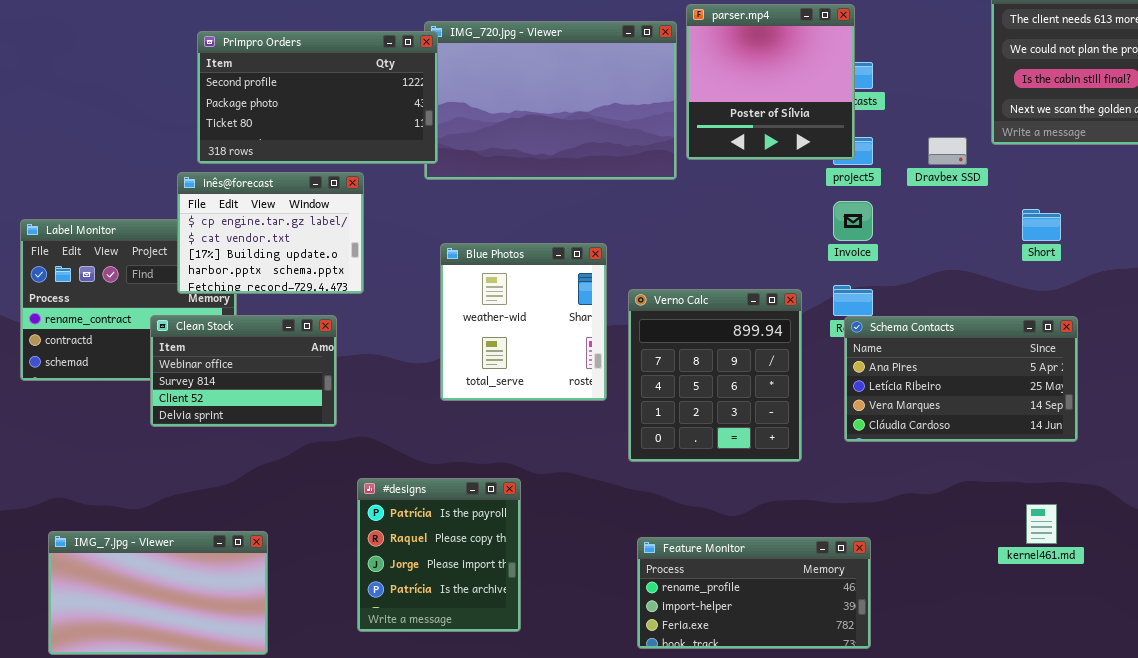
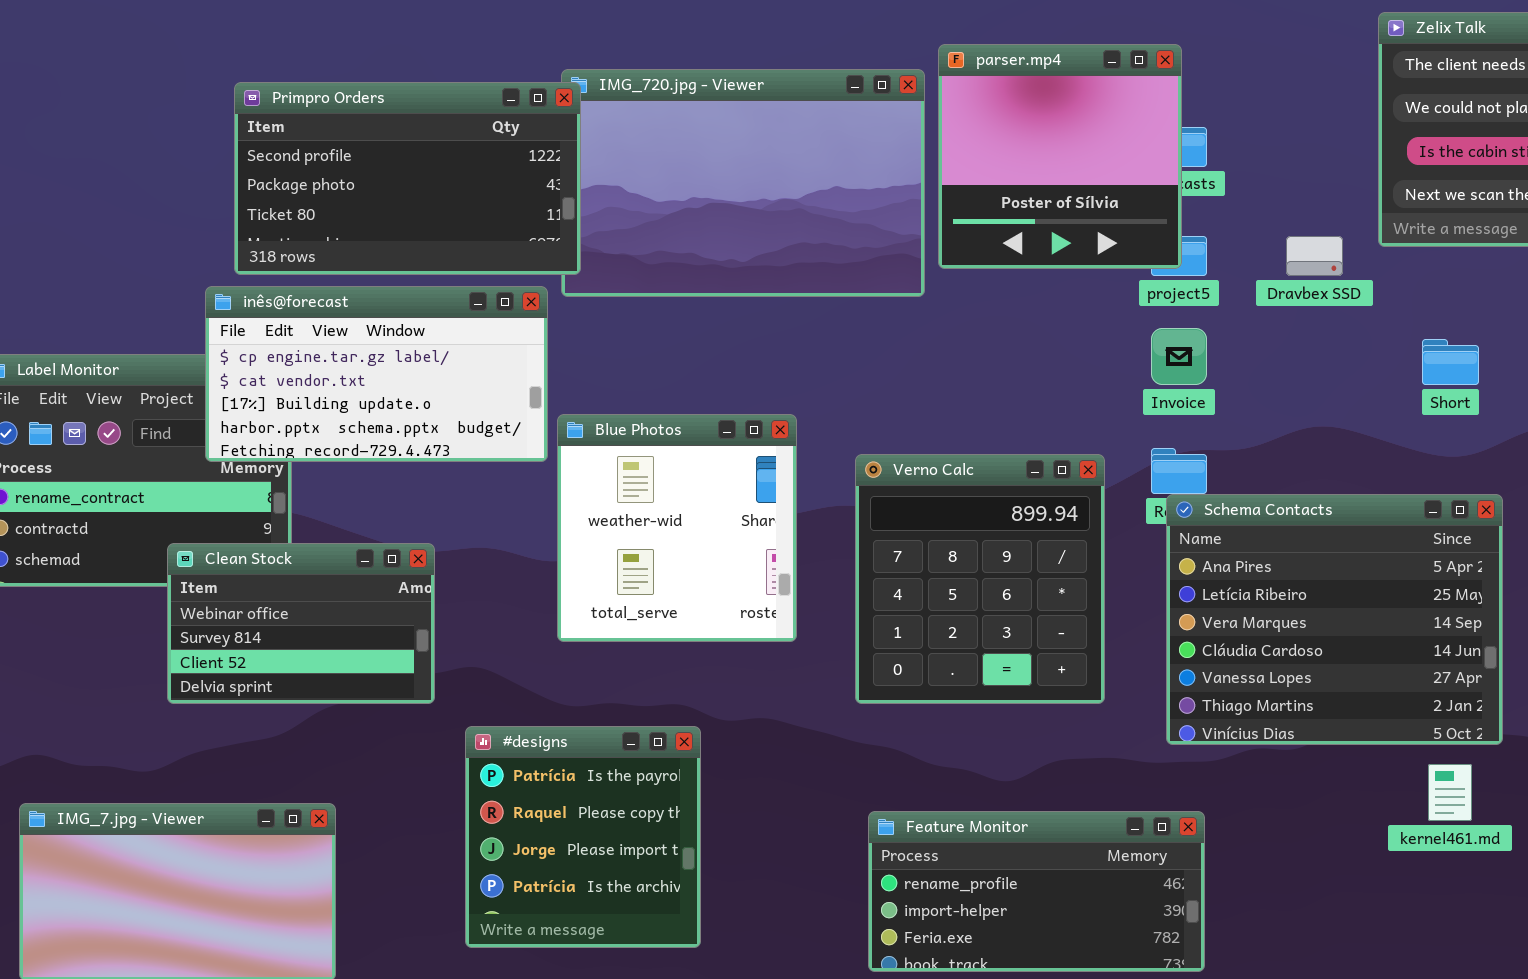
inês@forecast: [177,172,364,294] -> [205,286,548,462], resized
Blue Photos: [440,243,607,401] -> [557,414,797,642], moved
Clean Stock: [150,315,337,427] -> [167,543,435,704], moved
Schema Contacts: [844,316,1078,442] -> [1166,494,1503,745], resized

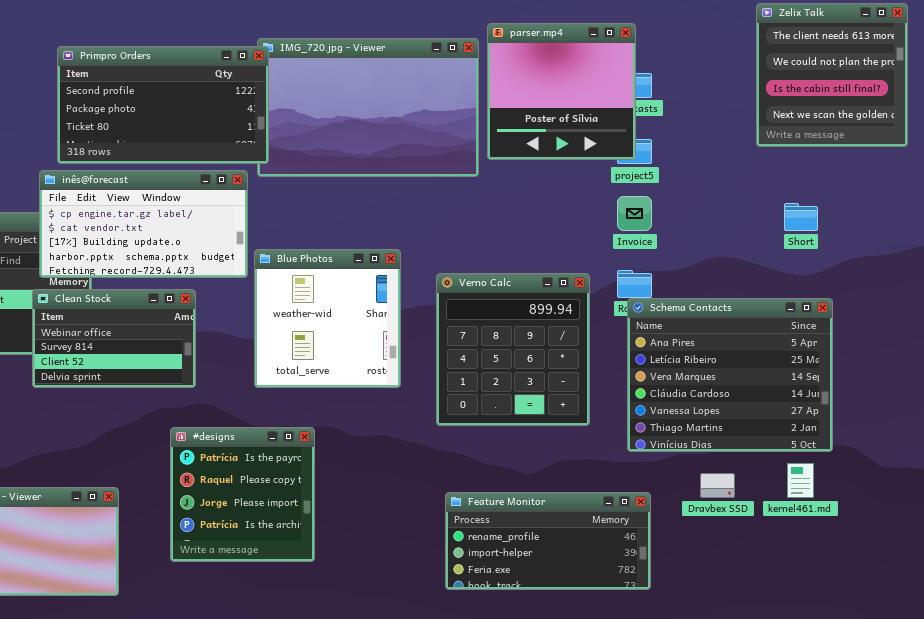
Dravbex SSD: [1286,236,1343,276] -> [700,473,735,498], moved
Clean Stock: [167,543,435,704] -> [32,289,196,388], moved
#designs: [465,726,701,948] -> [170,427,315,562], moved

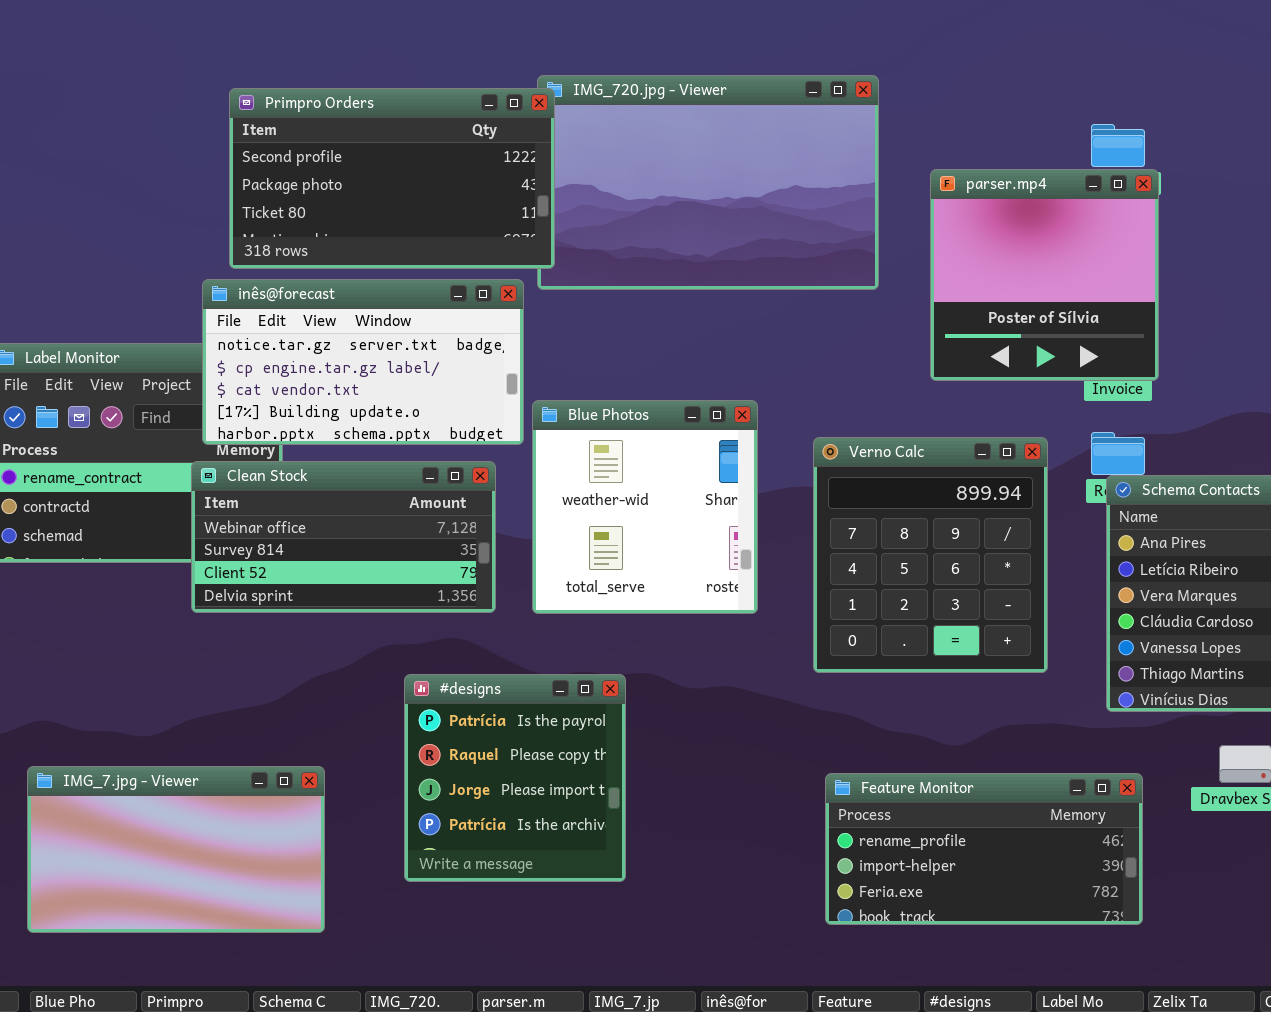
parser.mp4: [487,23,636,160] -> [930,169,1159,381], moved
inês@forecast: [39,170,248,278] -> [202,279,524,445], scrolled up 1 row
Clean Stock: [32,289,196,388] -> [191,461,496,613], resized

